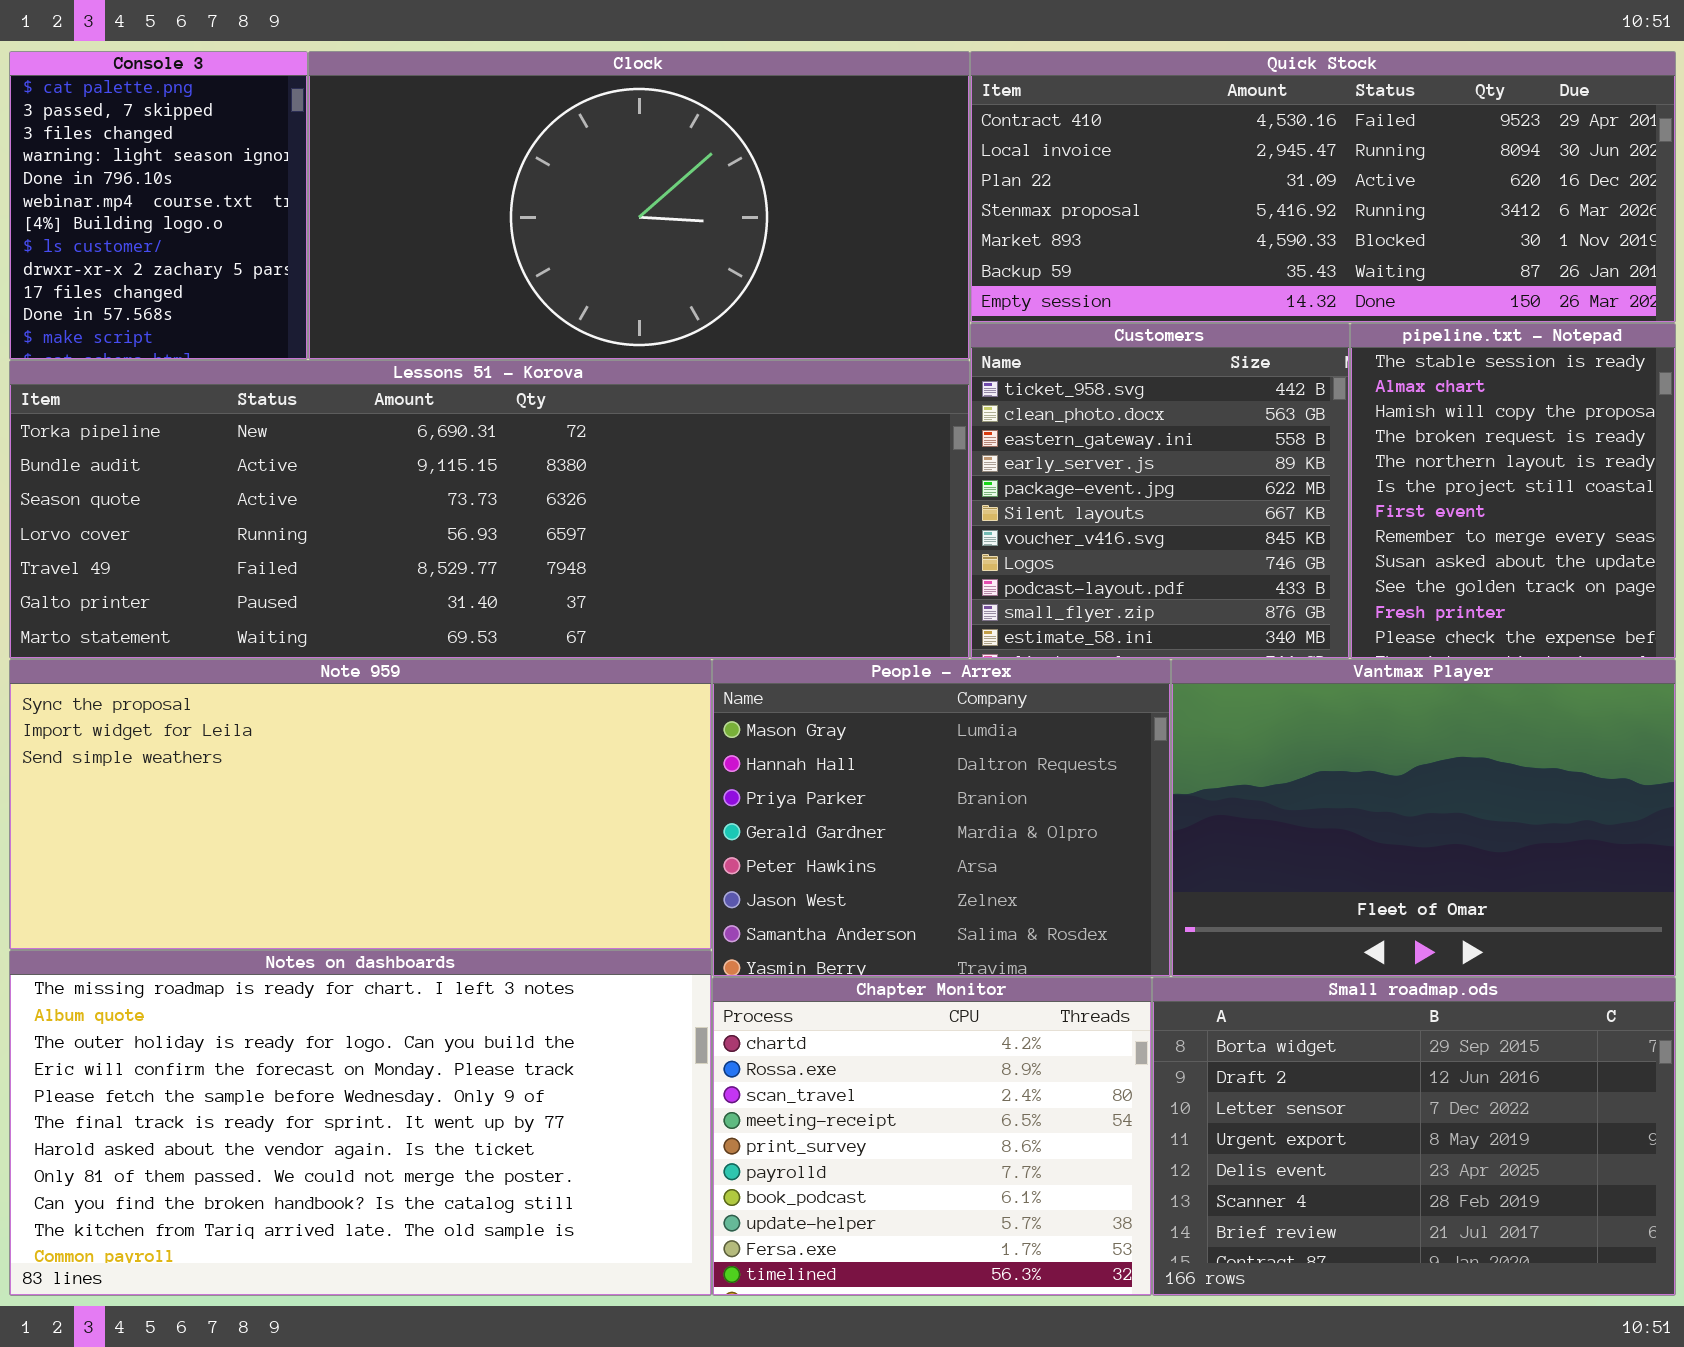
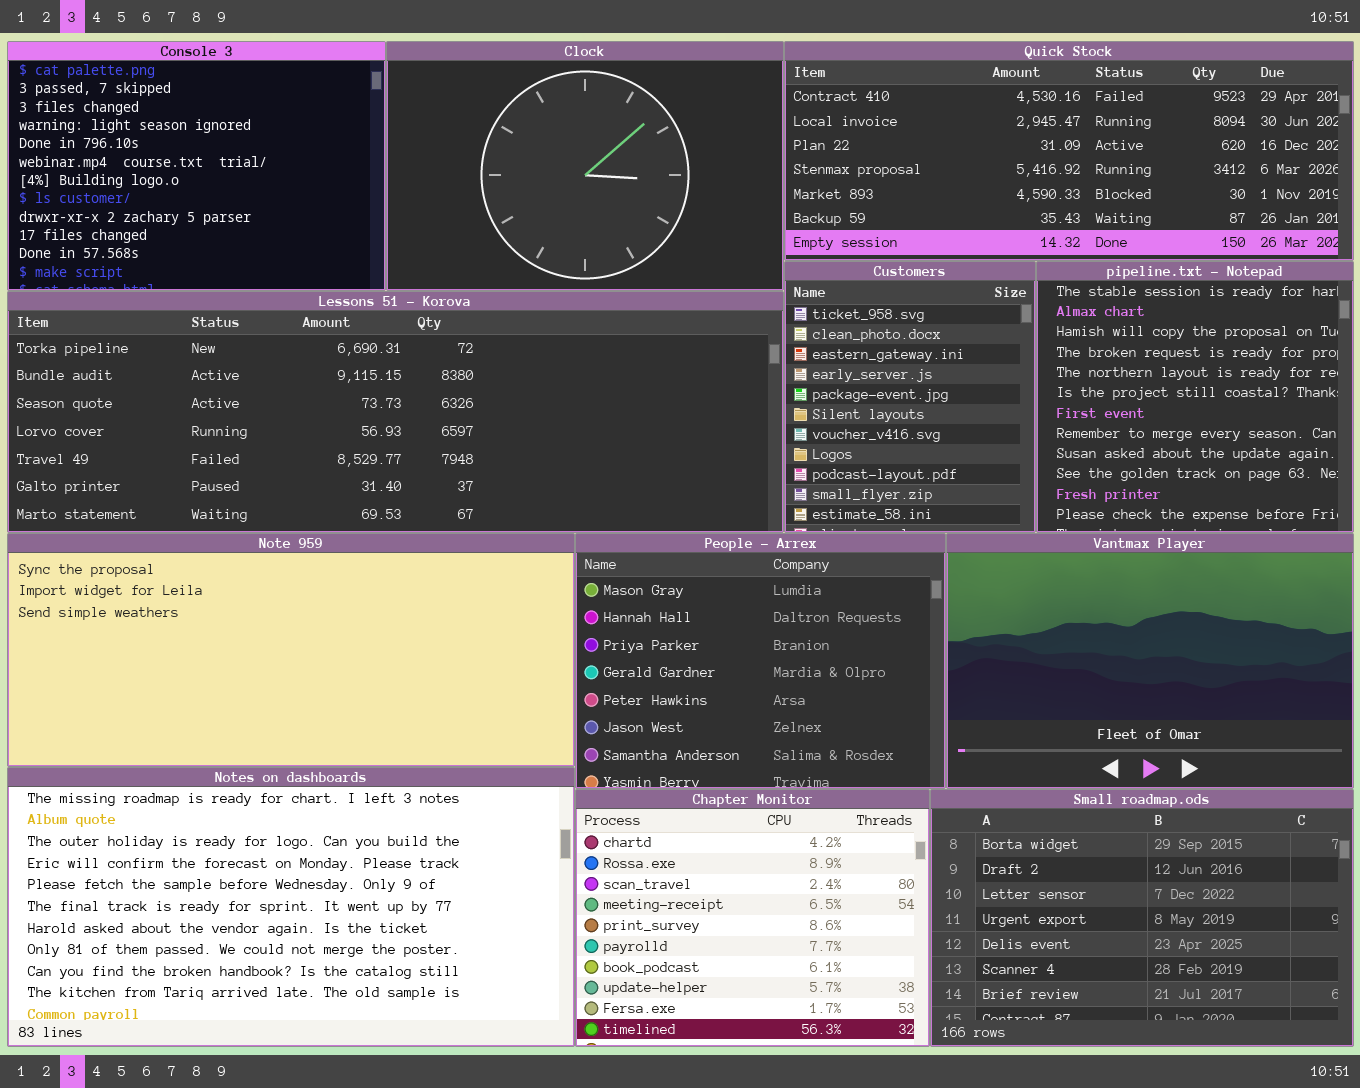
Console 3: [9,51,308,360] -> [7,41,386,291], resized
Clock: [308,51,970,360] -> [386,41,784,291], resized
Customers: [970,323,1350,659] -> [784,261,1036,533], resized
pipeline.txt - Notepad: [1350,323,1676,659] -> [1036,261,1354,533], resized

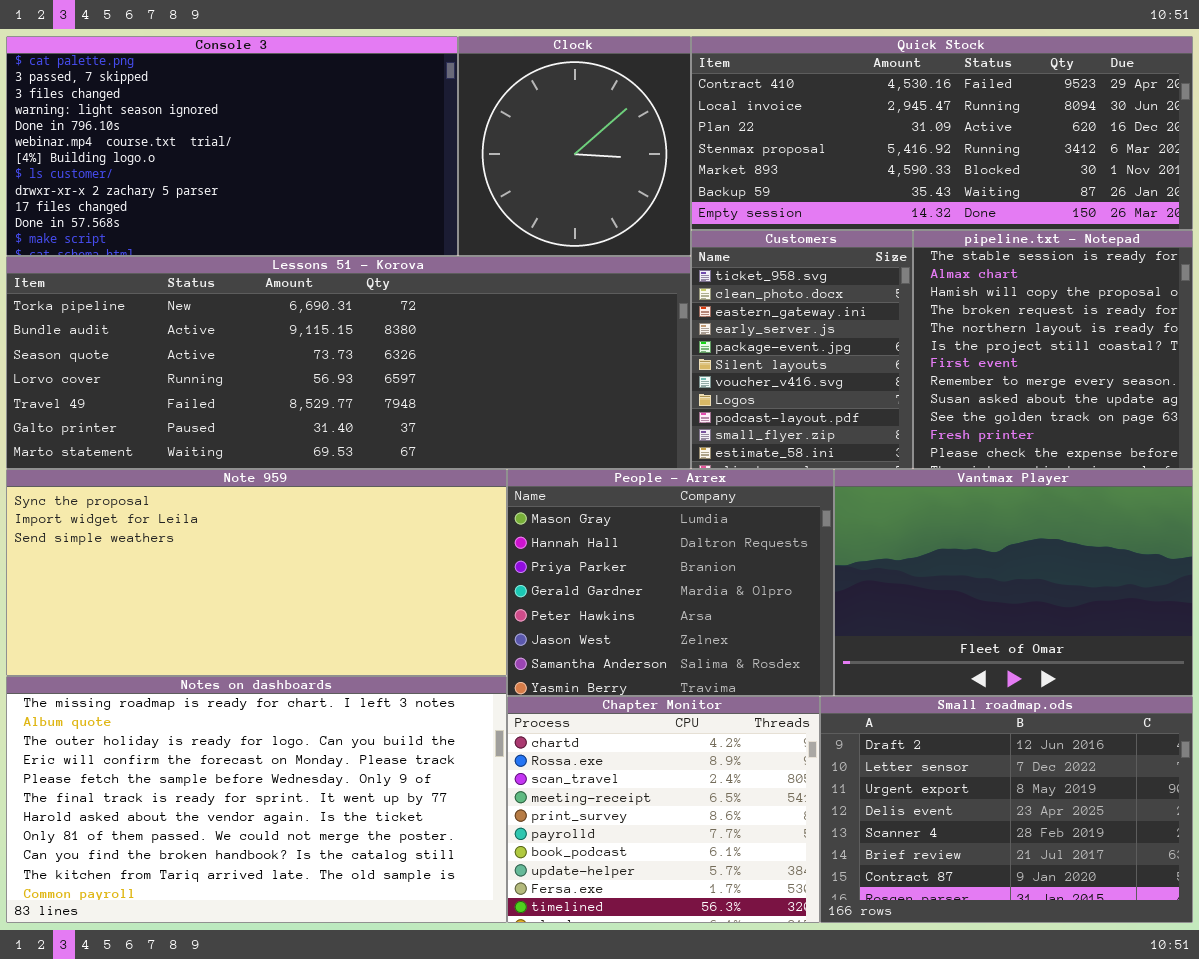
Console 3: [7,41,386,291] -> [6,36,458,256], resized
Clock: [386,41,784,291] -> [458,36,691,256], resized
Small roadmap.ods: [930,789,1354,1047] -> [820,696,1193,923], scrolled down 1 row

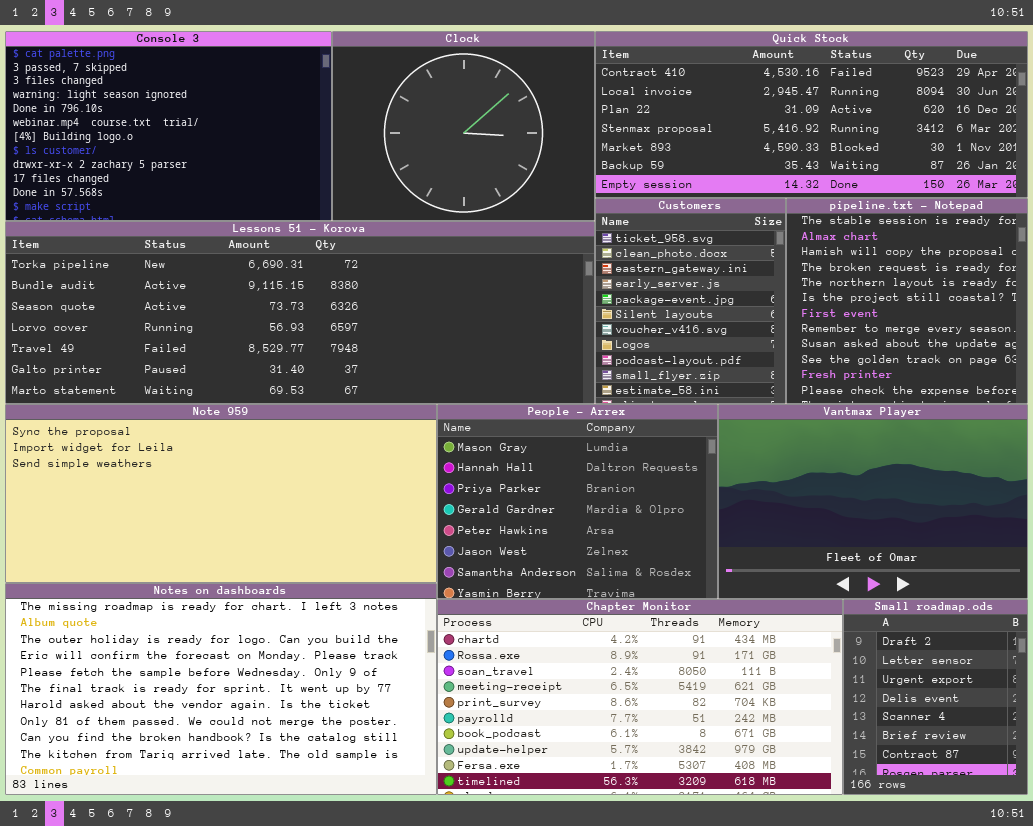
Console 3: [6,36,458,256] -> [5,31,332,221], resized
Clock: [458,36,691,256] -> [332,31,595,221], resized
Chapter Monitor: [507,696,820,923] -> [437,599,843,795], resized
Small roadmap.ods: [820,696,1193,923] -> [843,599,1028,795], resized

